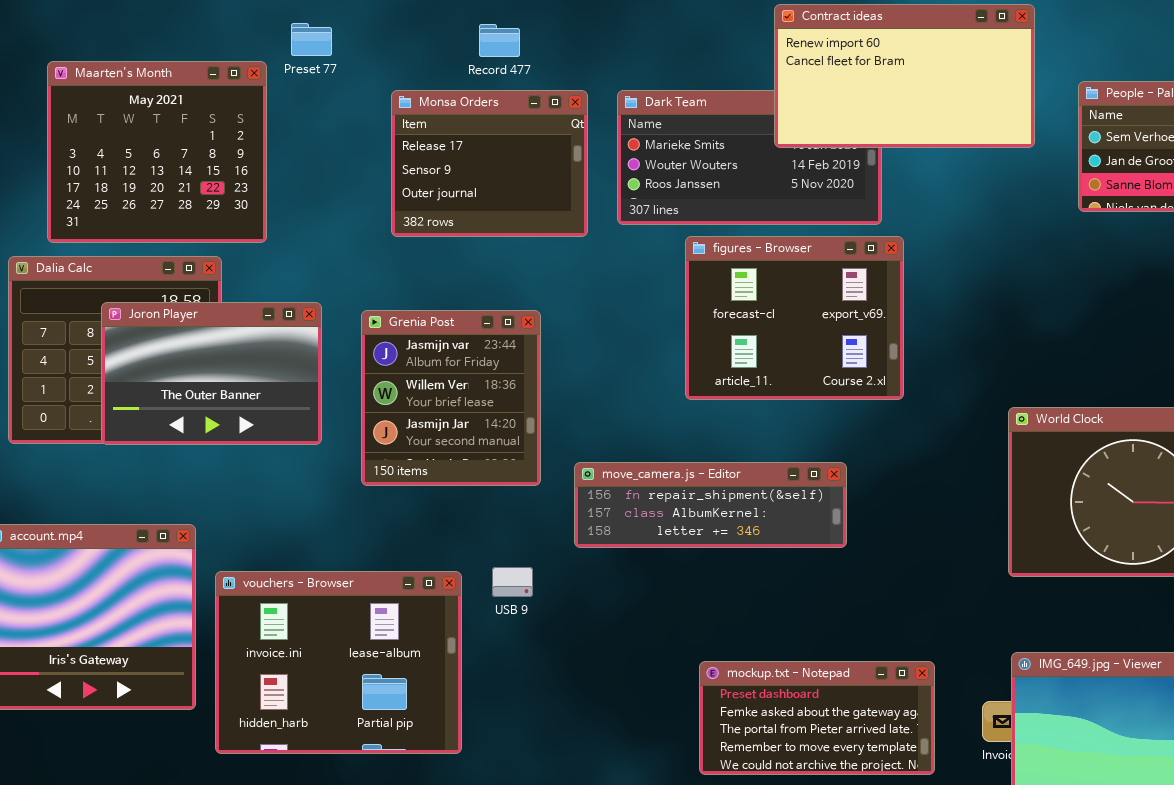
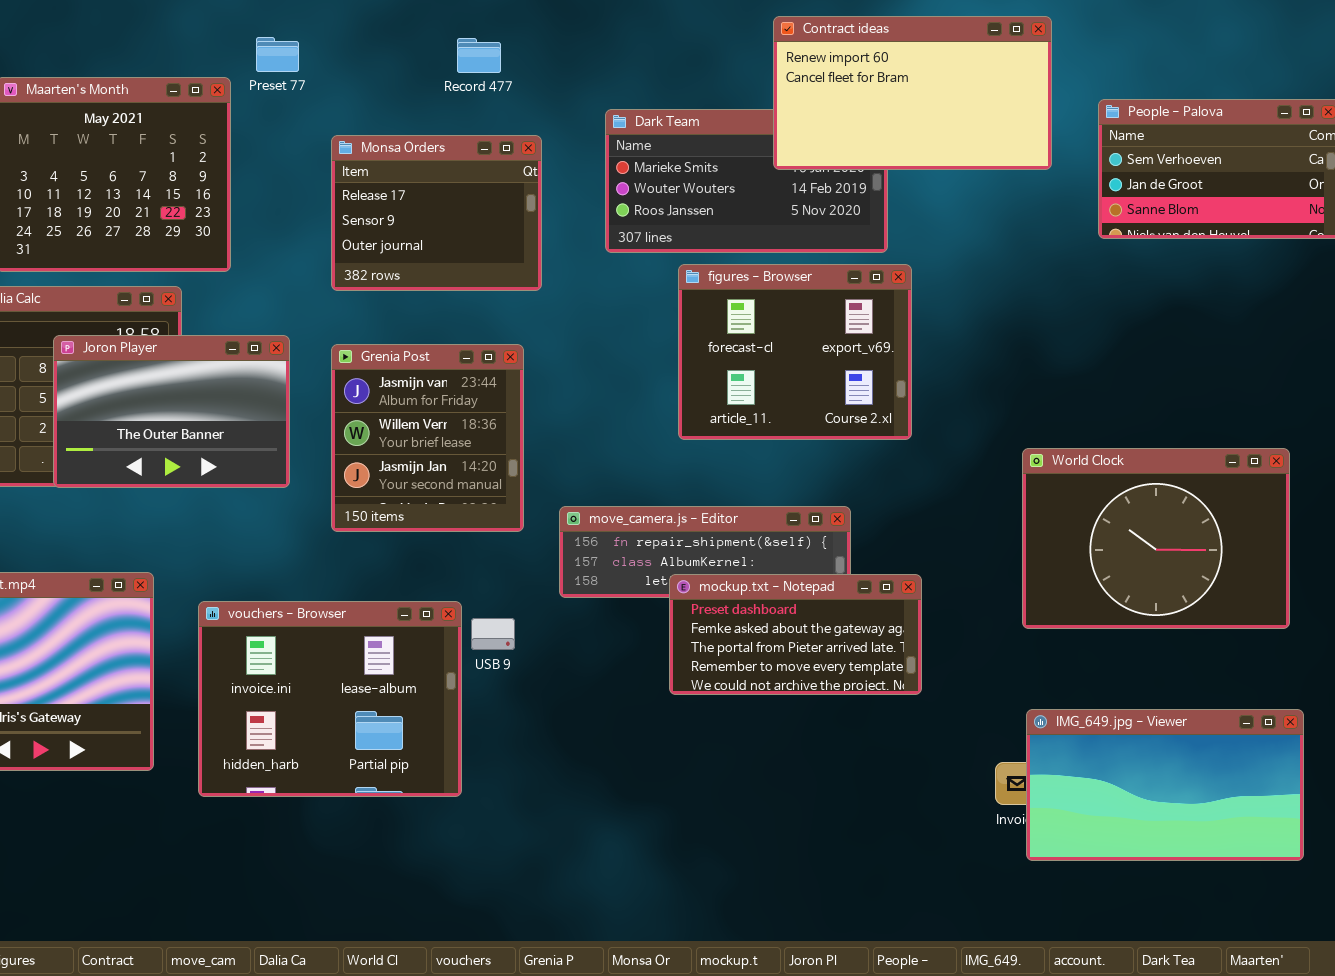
Monsa Orders: [391,90,588,237] -> [331,135,542,291], moved
vouchers - Browser: [215,571,462,754] -> [198,601,462,797], moved
mockup.txt - Notepad: [699,661,935,775] -> [669,574,922,695], moved

